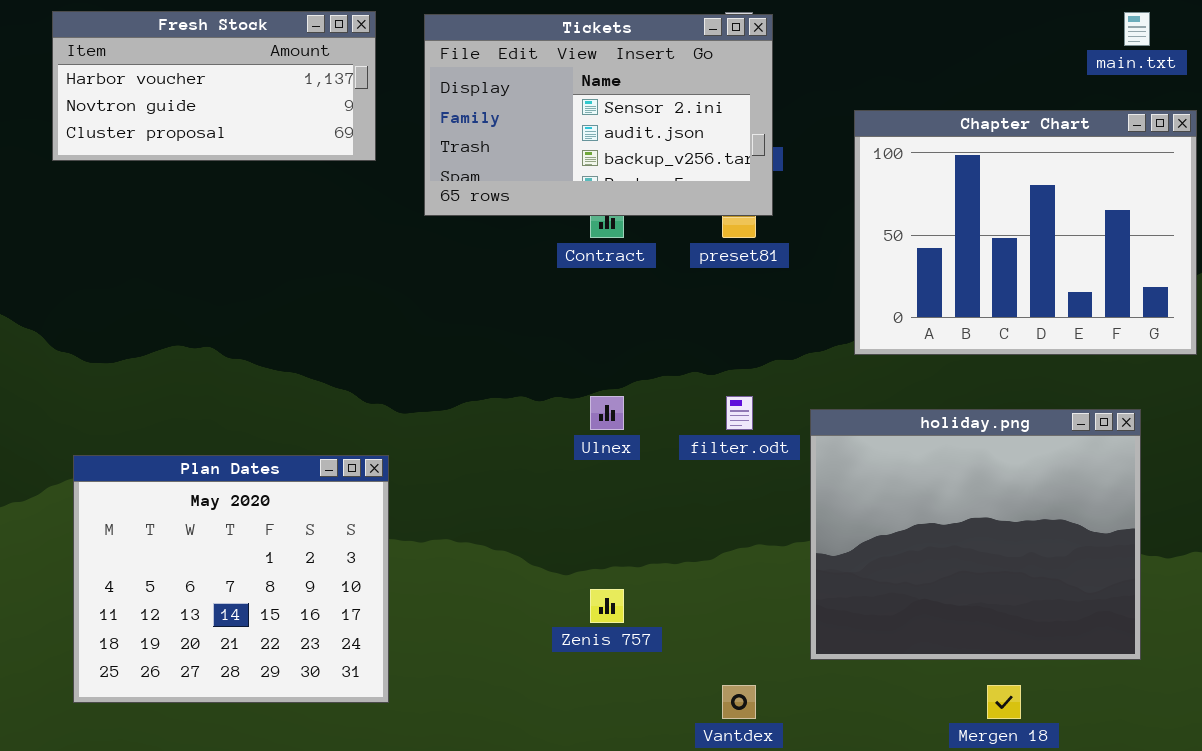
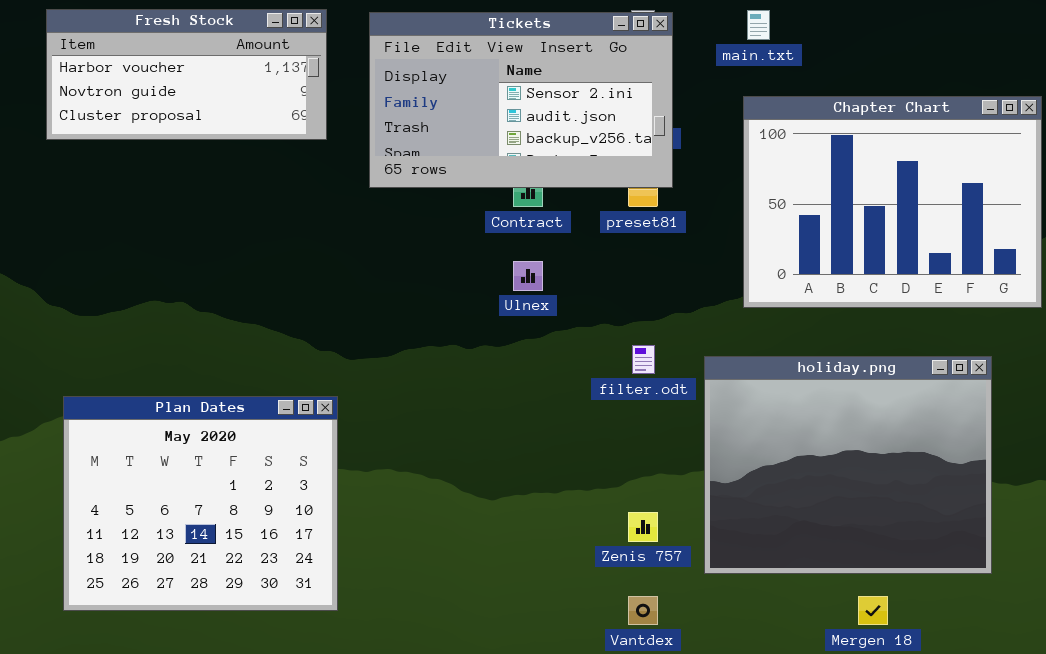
main.txt: [1124,12,1150,46] -> [747,10,770,40], moved
Ulnex: [590,396,624,430] -> [513,261,543,291], moved
Zenis 757: [590,589,624,623] -> [628,512,658,542], moved

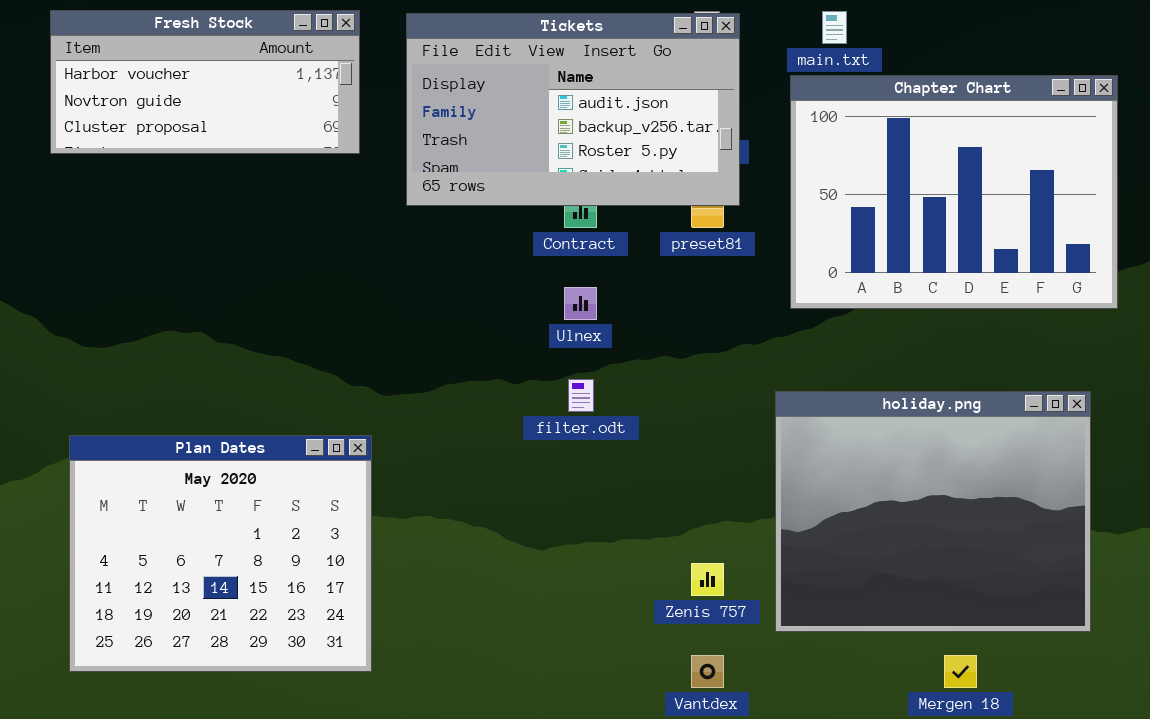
Tickets: [369,12,673,188] -> [406,13,740,206], scrolled down 1 row
Chapter Chart: [743,96,1042,308] -> [790,75,1118,309], moved
filter.odt: [632,345,655,374] -> [568,379,594,412], moved

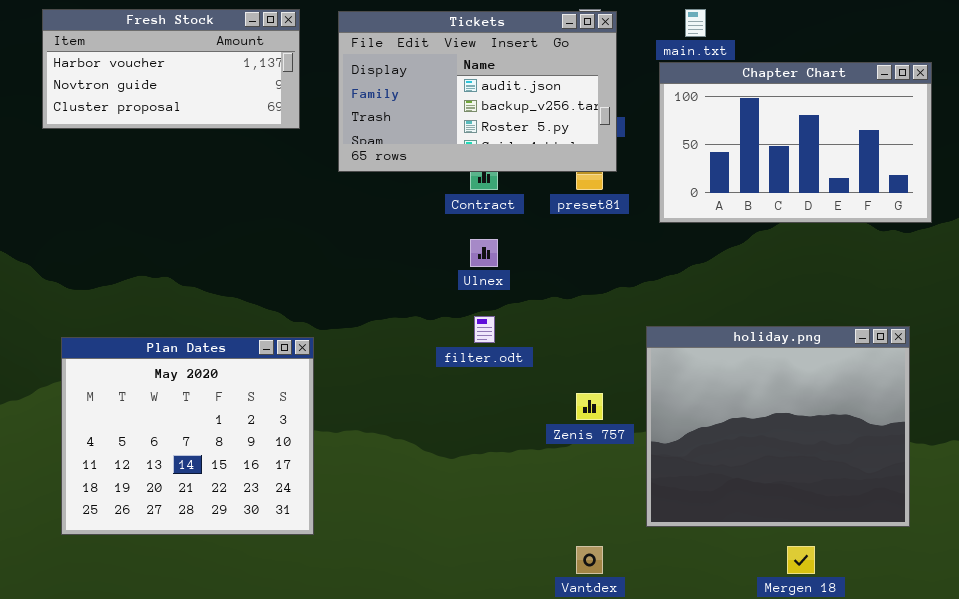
Chapter Chart: [790,75,1118,309] -> [659,62,932,223], resized
Plan Dates: [69,435,372,672] -> [61,337,314,535], moved
Zenis 757: [691,563,724,596] -> [576,393,603,420], moved

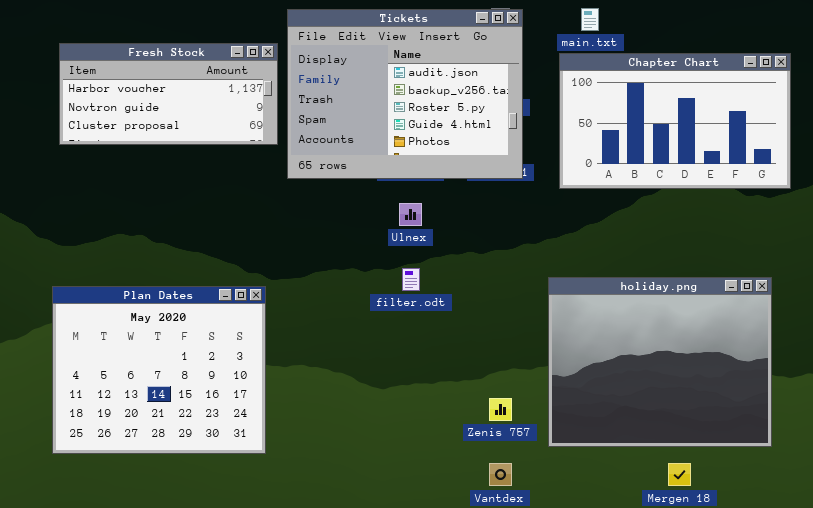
Fresh Stock: [42,9,300,129] -> [59,43,278,145], moved
Tickets: [338,11,617,172] -> [287,9,523,179], resized
Zenis 757: [576,393,603,420] -> [489,398,512,421], moved

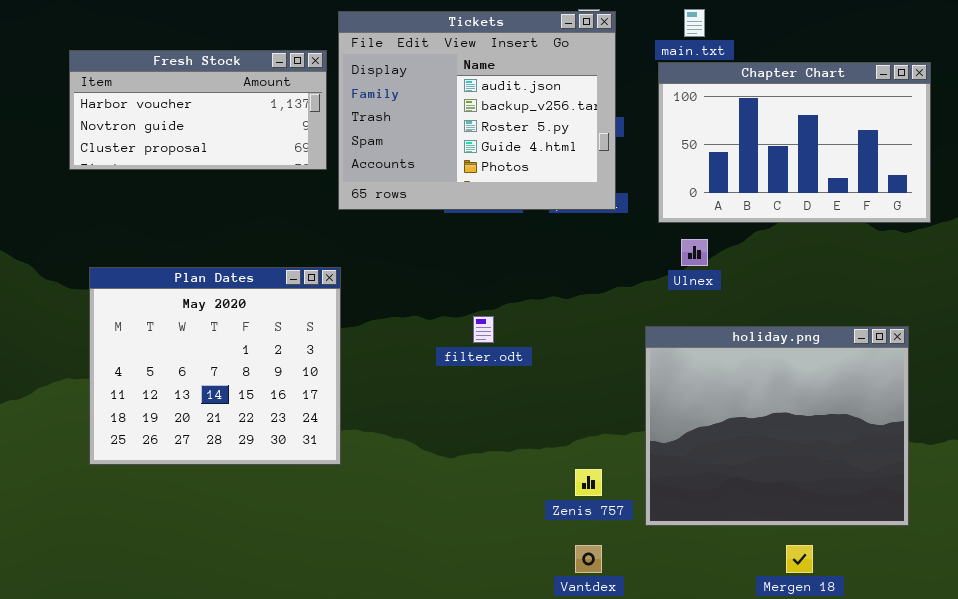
Ulnex: [399,203,422,226] -> [681,239,708,266], moved
Plan Dates: [52,286,266,454] -> [89,267,341,465], moved

